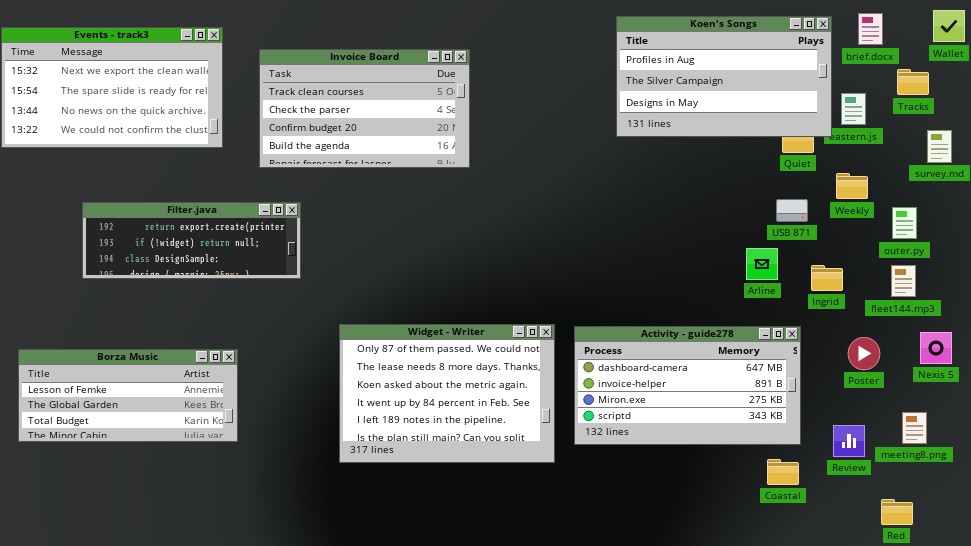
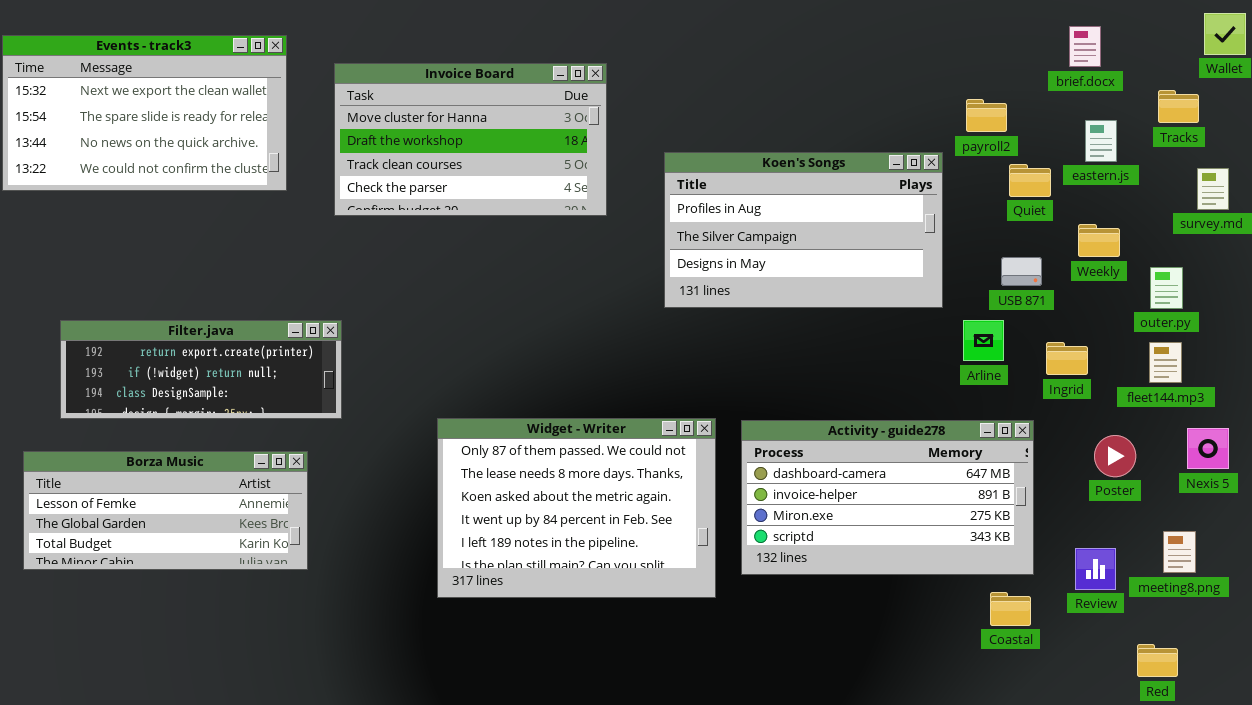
brief.docx: [858,13,883,45] -> [1069,26,1101,67], moved
Koen's Songs: [616,16,832,137] -> [664,152,943,308], moved
Invoice Board: [259,49,470,168] -> [334,63,607,216], scrolled up 2 rows
Filter.java: [82,202,301,279] -> [60,320,342,419], moved

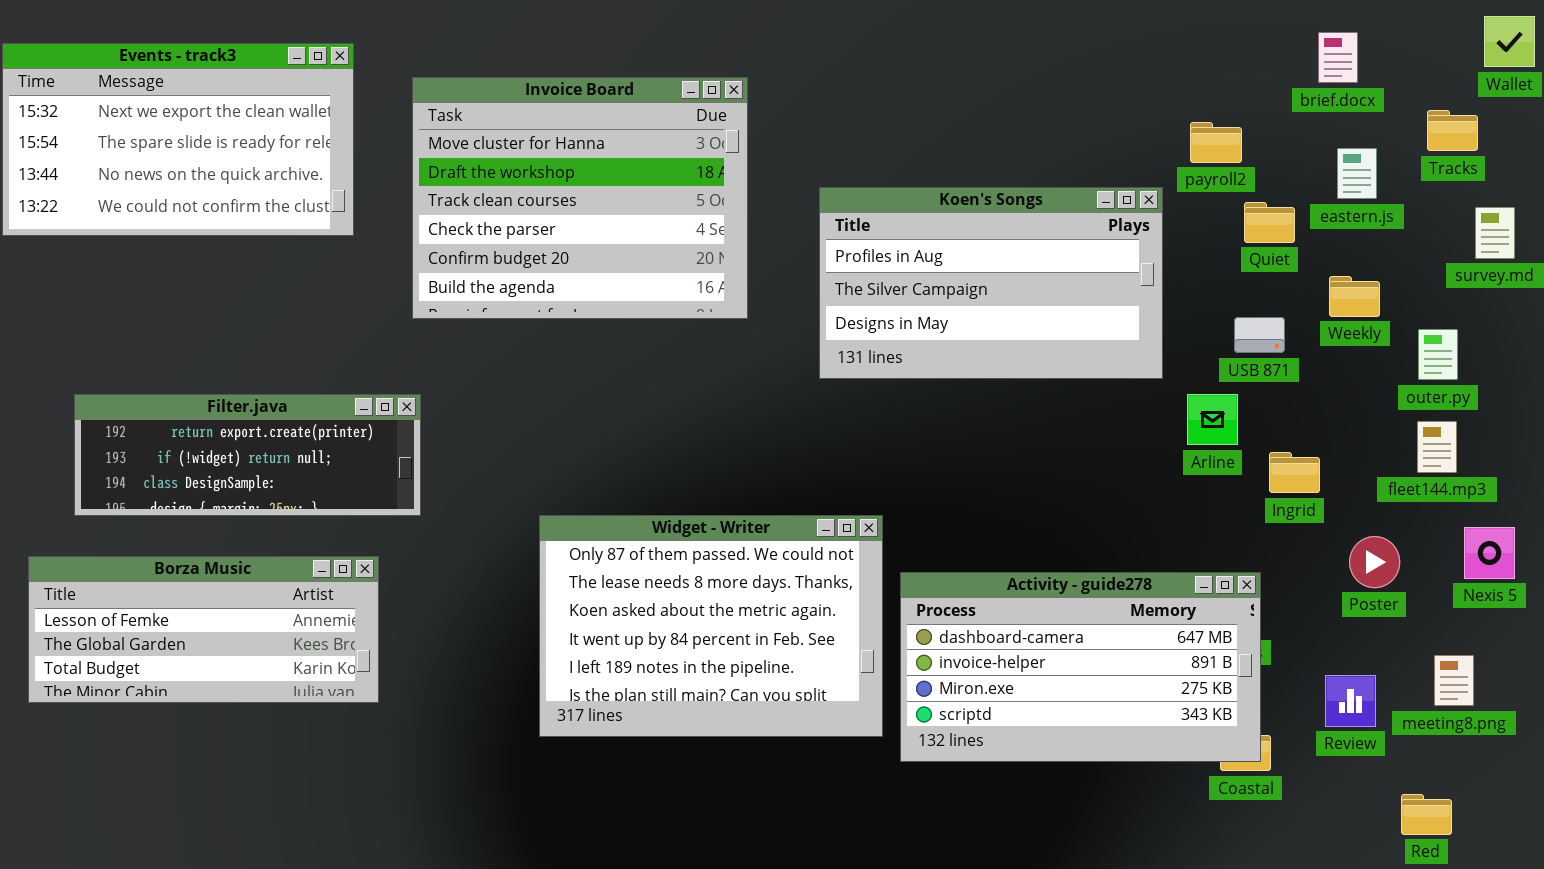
Invoice Board: [334,63,607,216] -> [412,77,748,319], resized
Ingrid: [1046,342,1088,375] -> [1269,452,1320,493], moved
Activity - guide278: [741,420,1034,575] -> [900,572,1261,762], moved

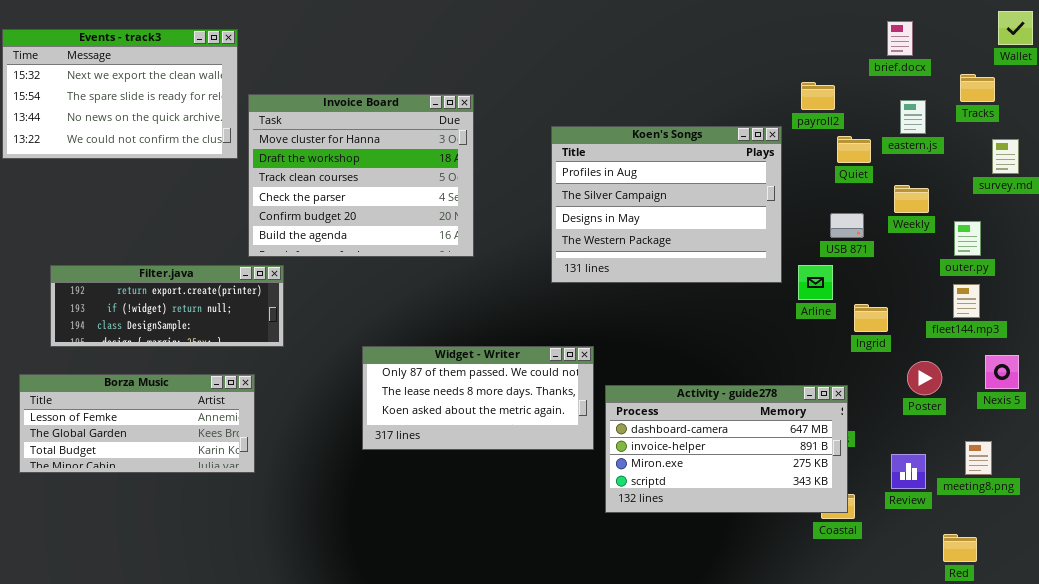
Invoice Board: [412,77,748,319] -> [248,94,474,257], moved
Koen's Songs: [819,187,1163,379] -> [551,126,782,283], resized
Widget - Writer: [539,515,883,737] -> [362,346,594,450], resized

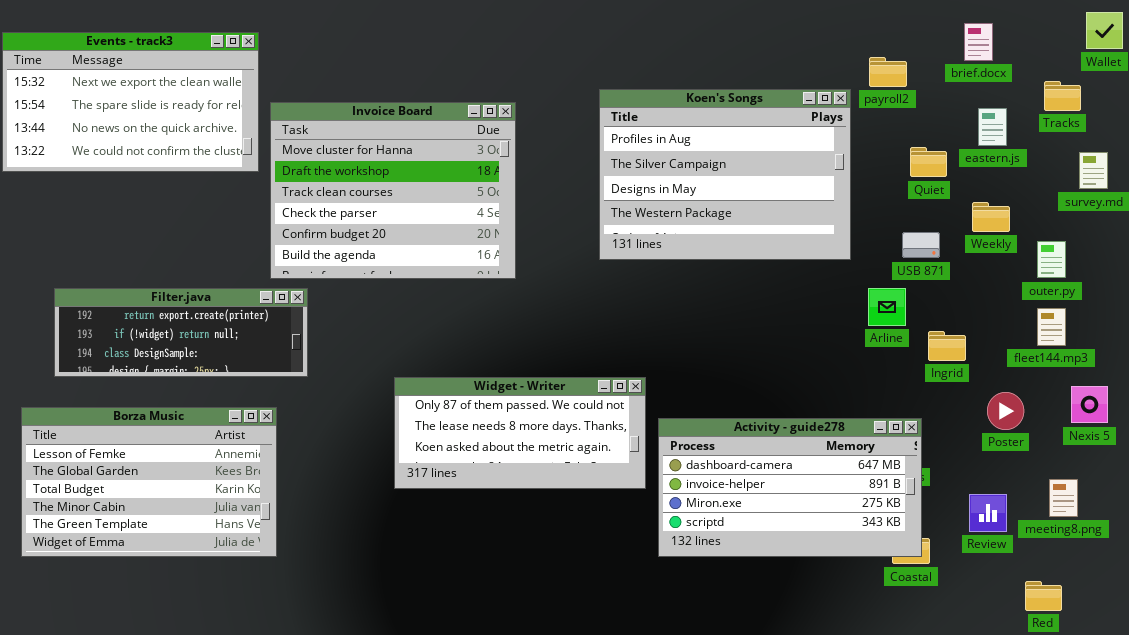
payroll2: [801,82,835,110] -> [869,57,907,87], moved
Koen's Songs: [551,126,782,283] -> [599,89,851,260], moved
Borza Music: [19,374,255,473] -> [21,407,277,557], resized

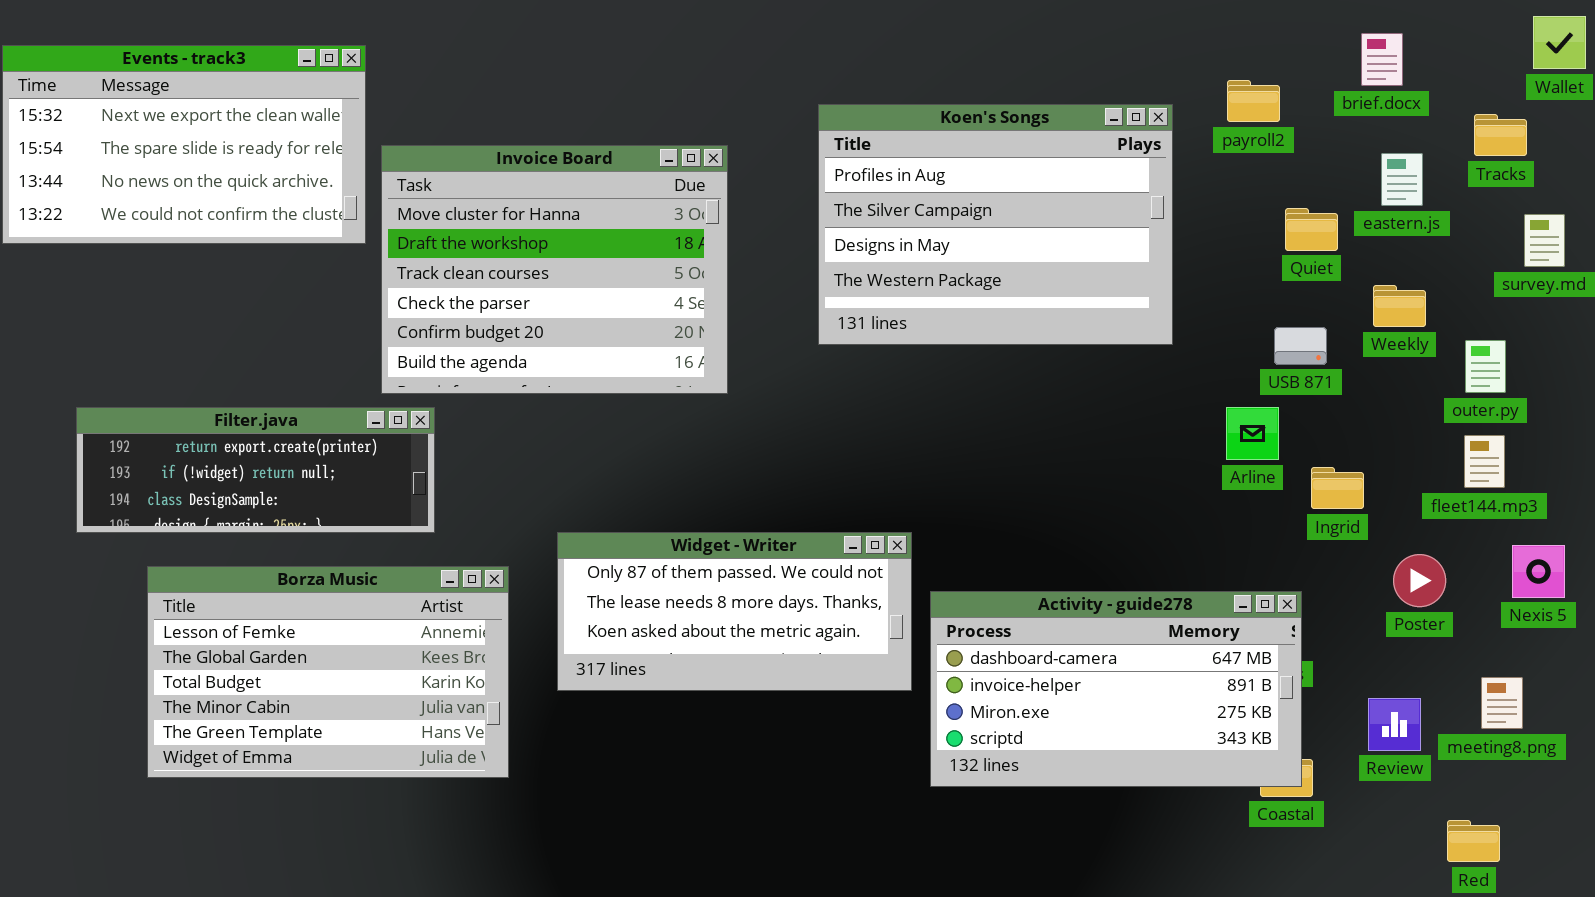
Koen's Songs: [599,89,851,260] -> [818,104,1173,345], moved
Borza Music: [21,407,277,557] -> [147,566,509,778], moved

